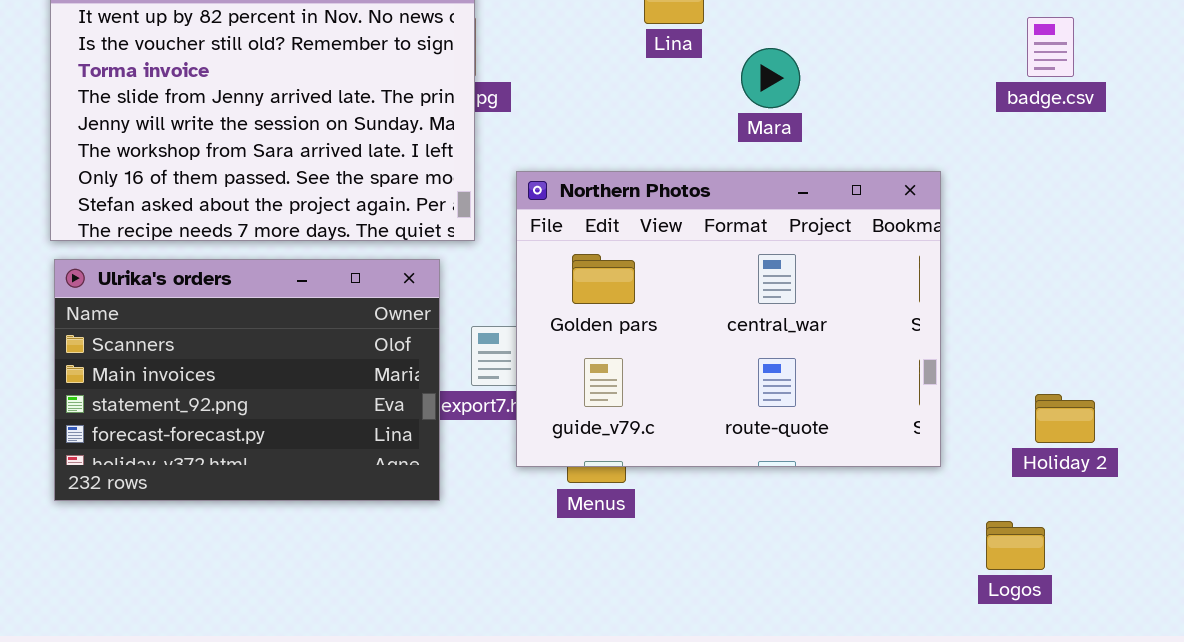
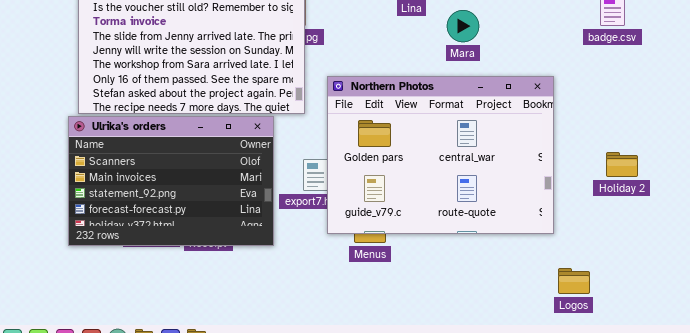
Ulrika's orders: [54,259,440,501] -> [68,116,274,246], moved
Holiday 2: [1035,394,1095,443] -> [606,152,638,177], moved
Logos: [986,521,1045,570] -> [558,268,590,294], moved

